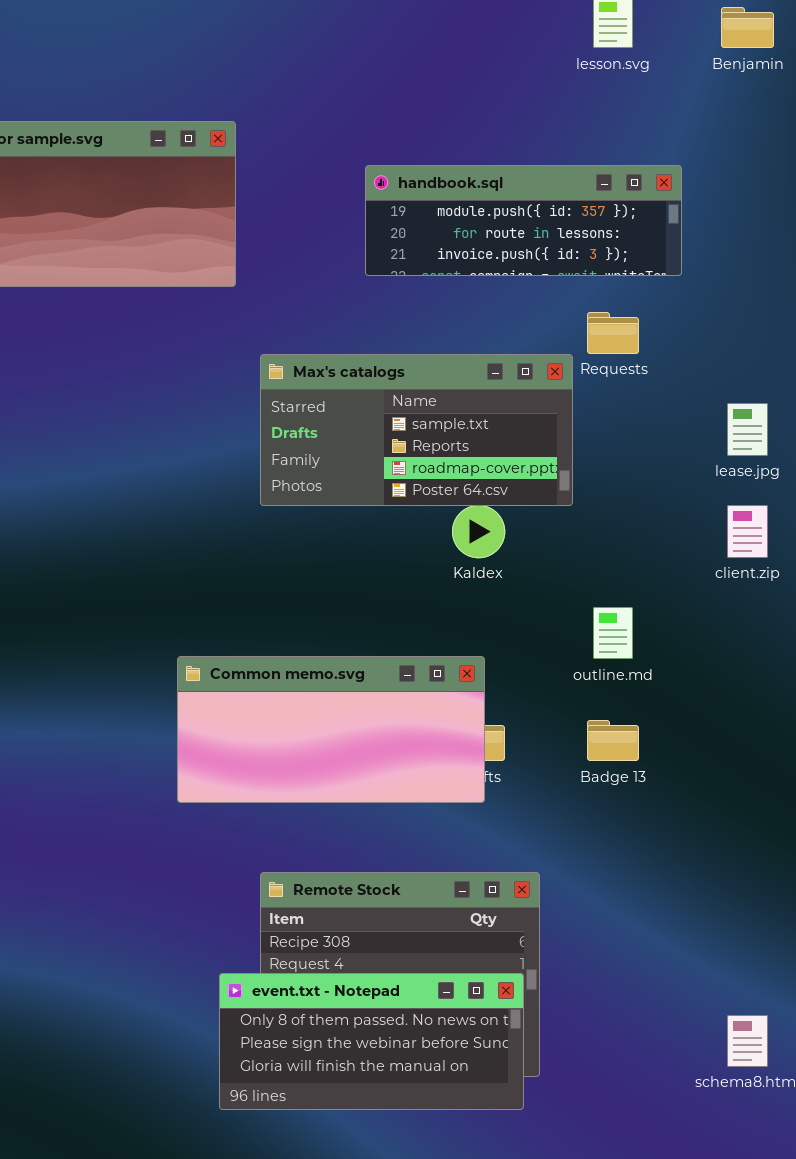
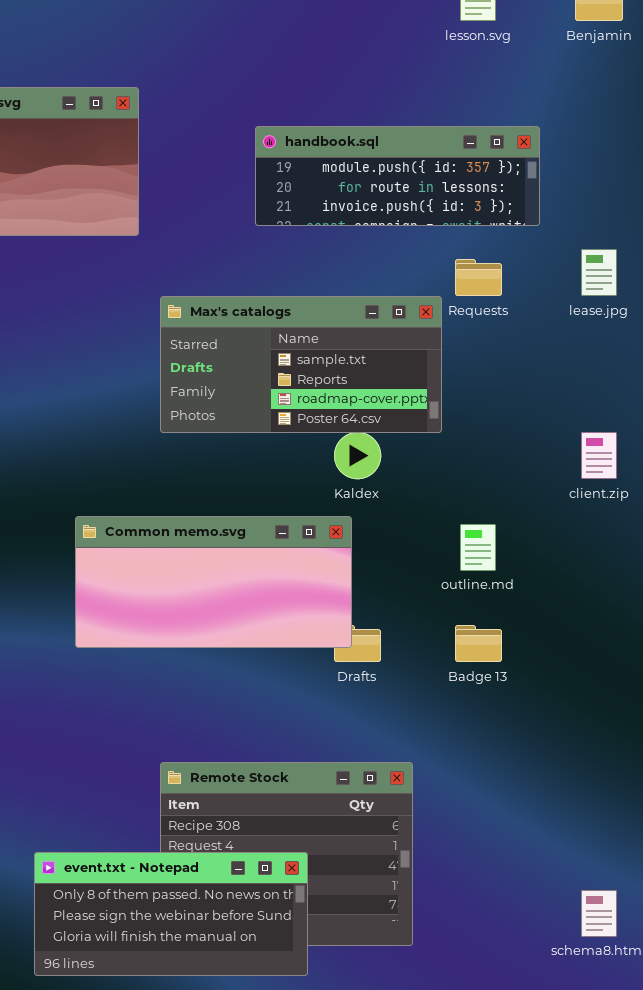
lease.jpg: [727,403,768,456] -> [581,249,617,296], moved
Common memo.svg: [177,656,485,803] -> [75,516,352,648], moved
event.txt - Notepad: [219,973,524,1110] -> [34,852,308,976], moved

